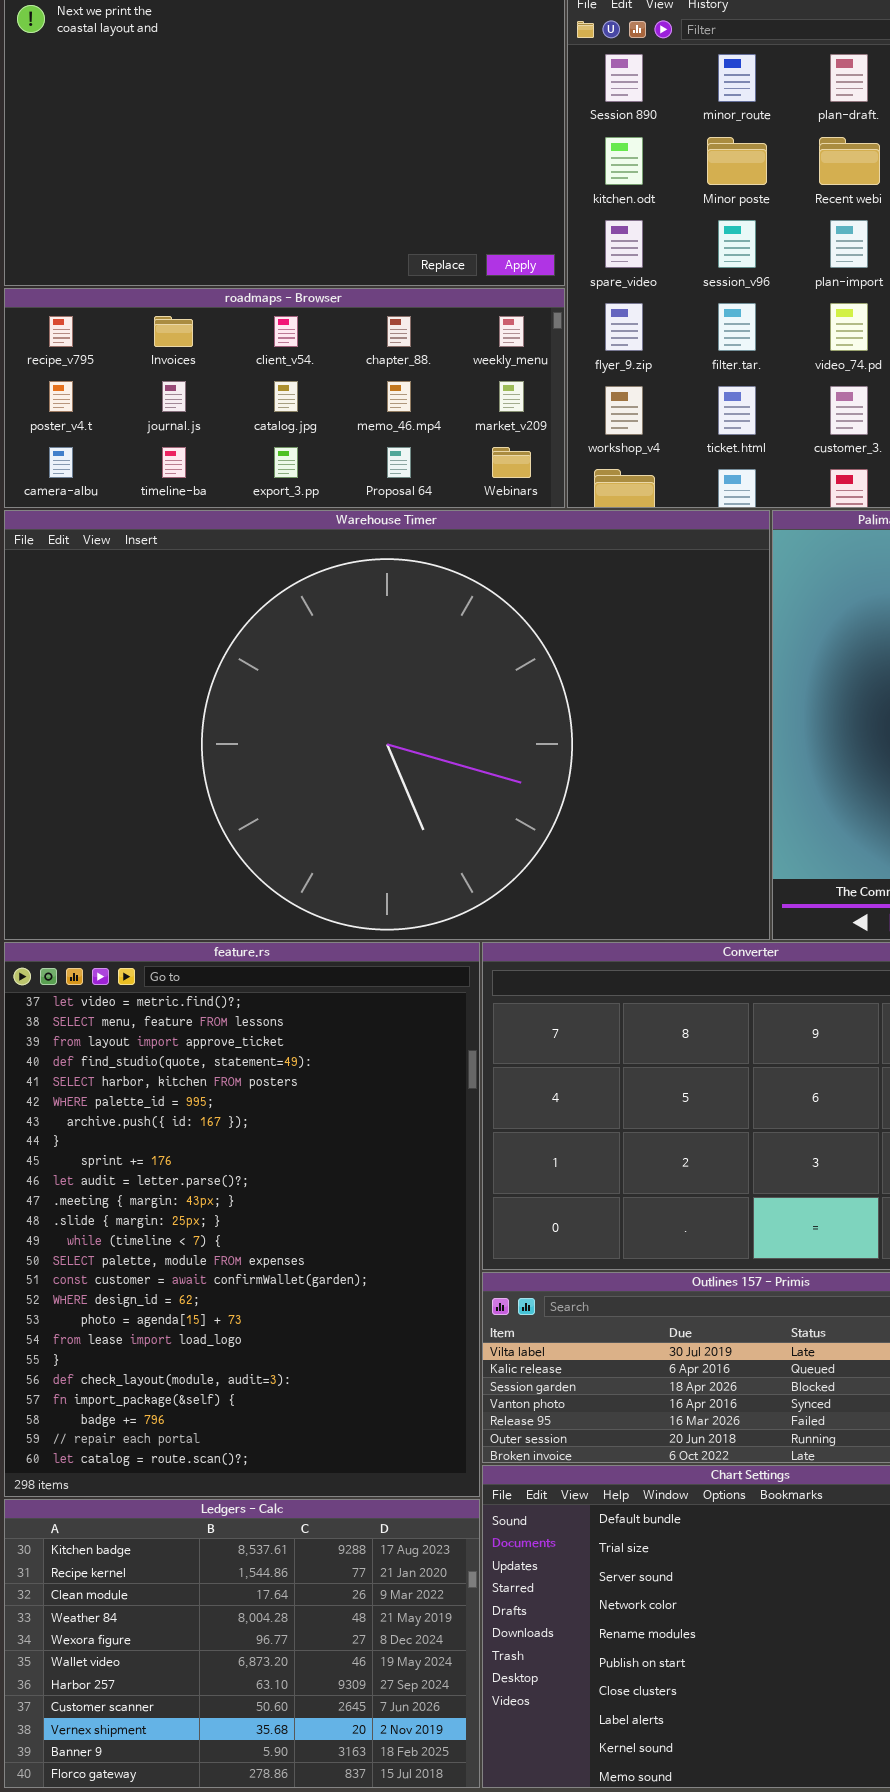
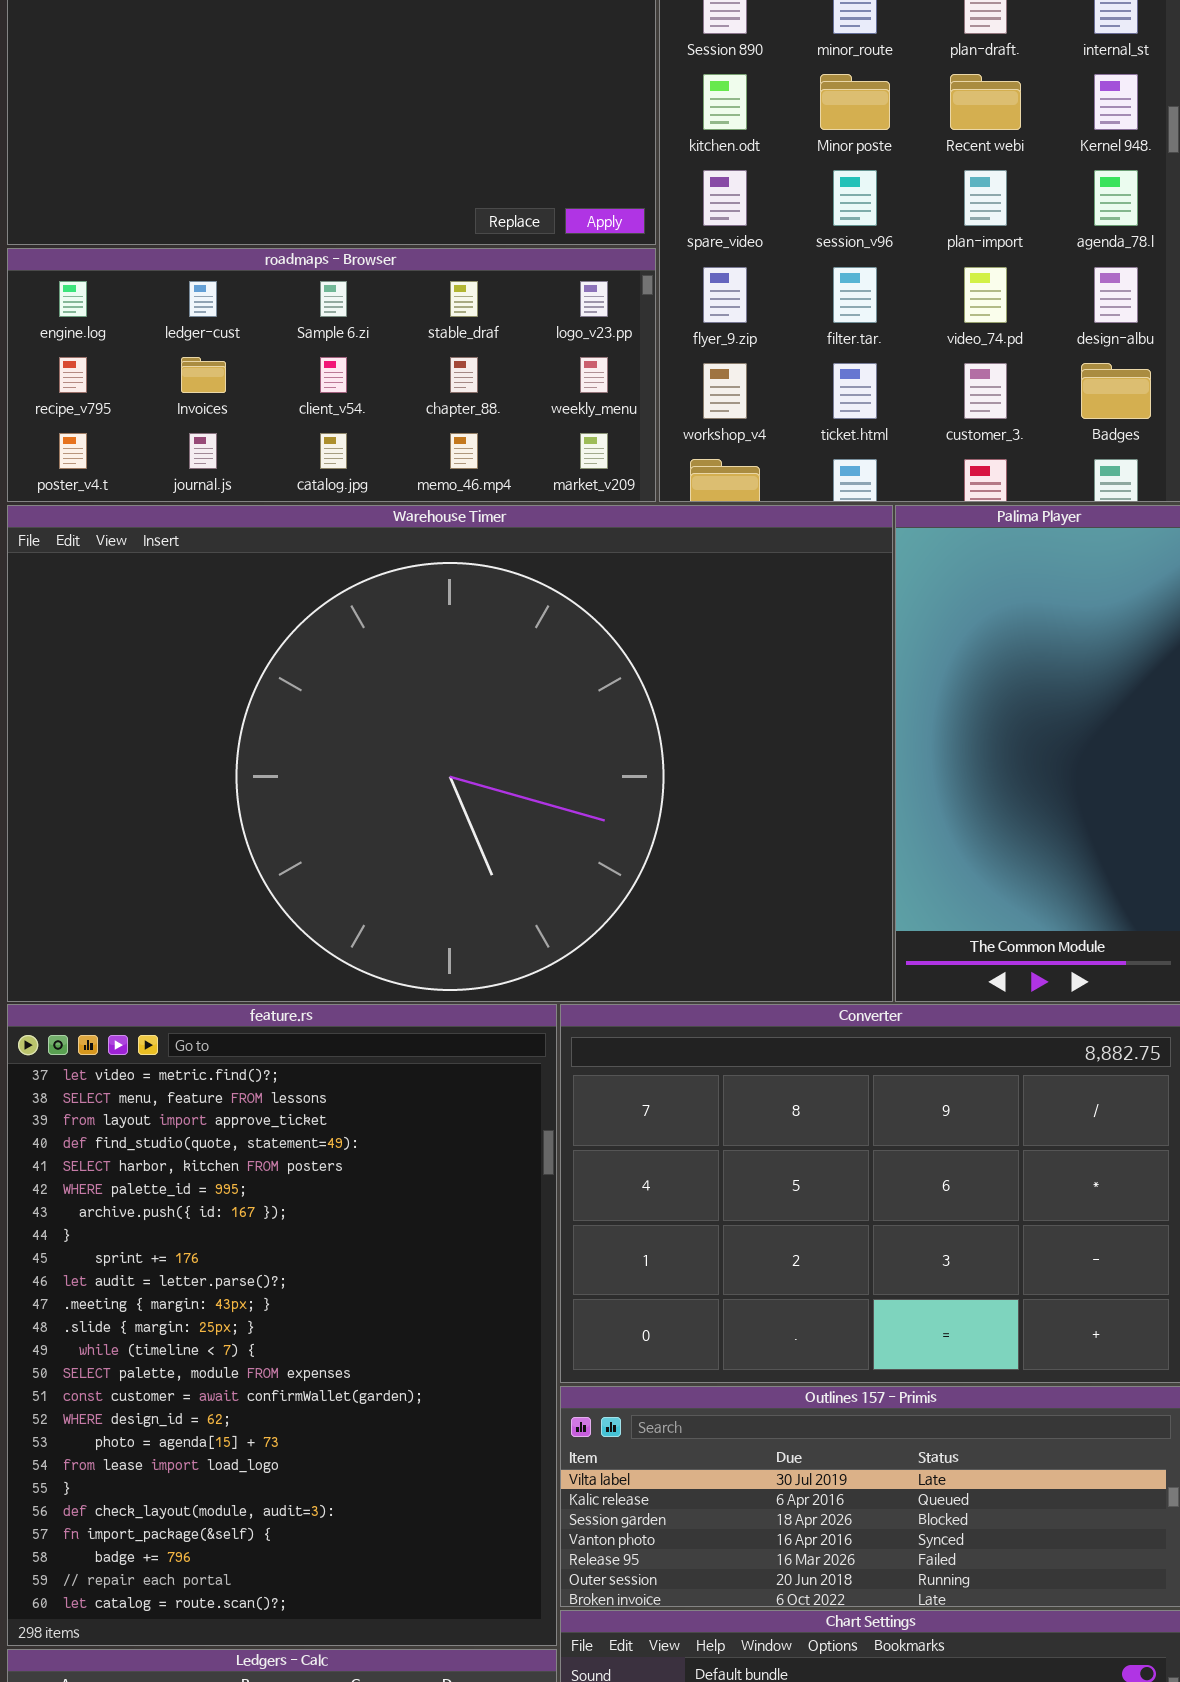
roadmaps - Browser: [4,288,565,508] -> [7,248,656,502], scrolled up 1 row

